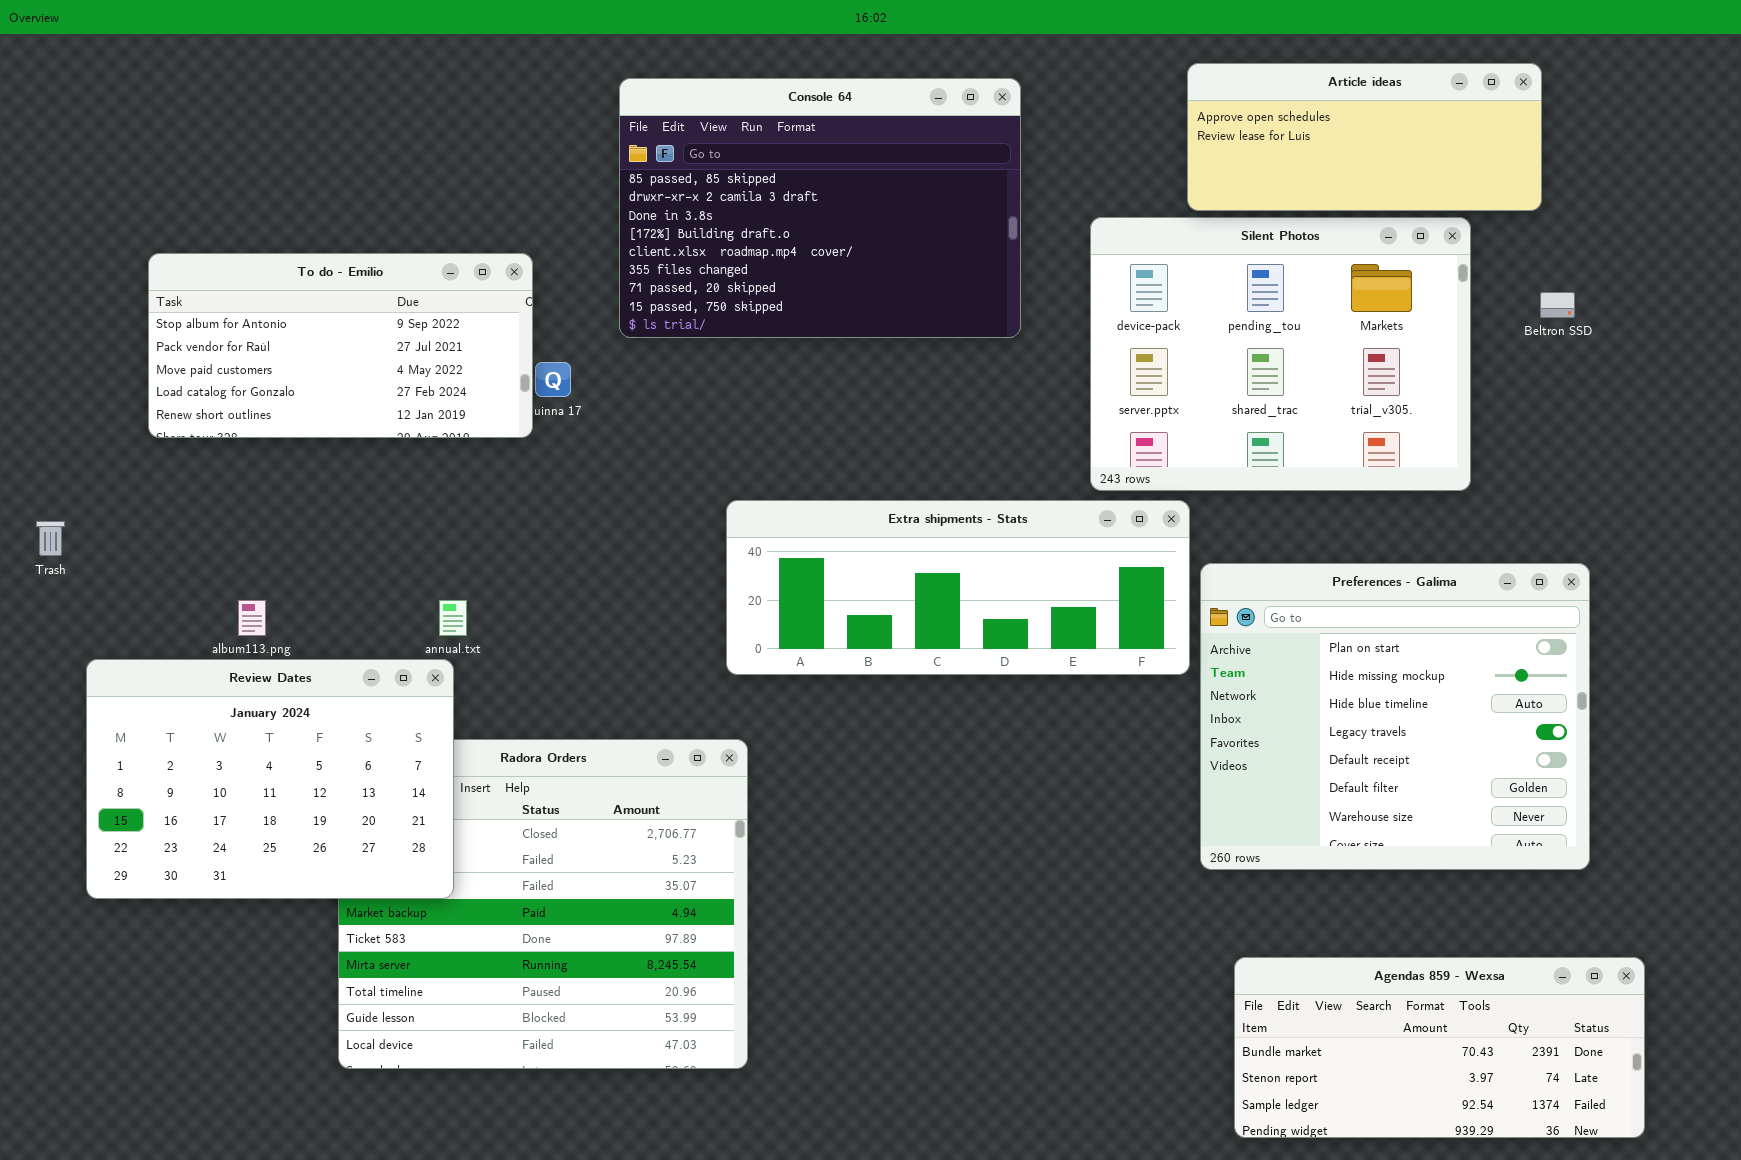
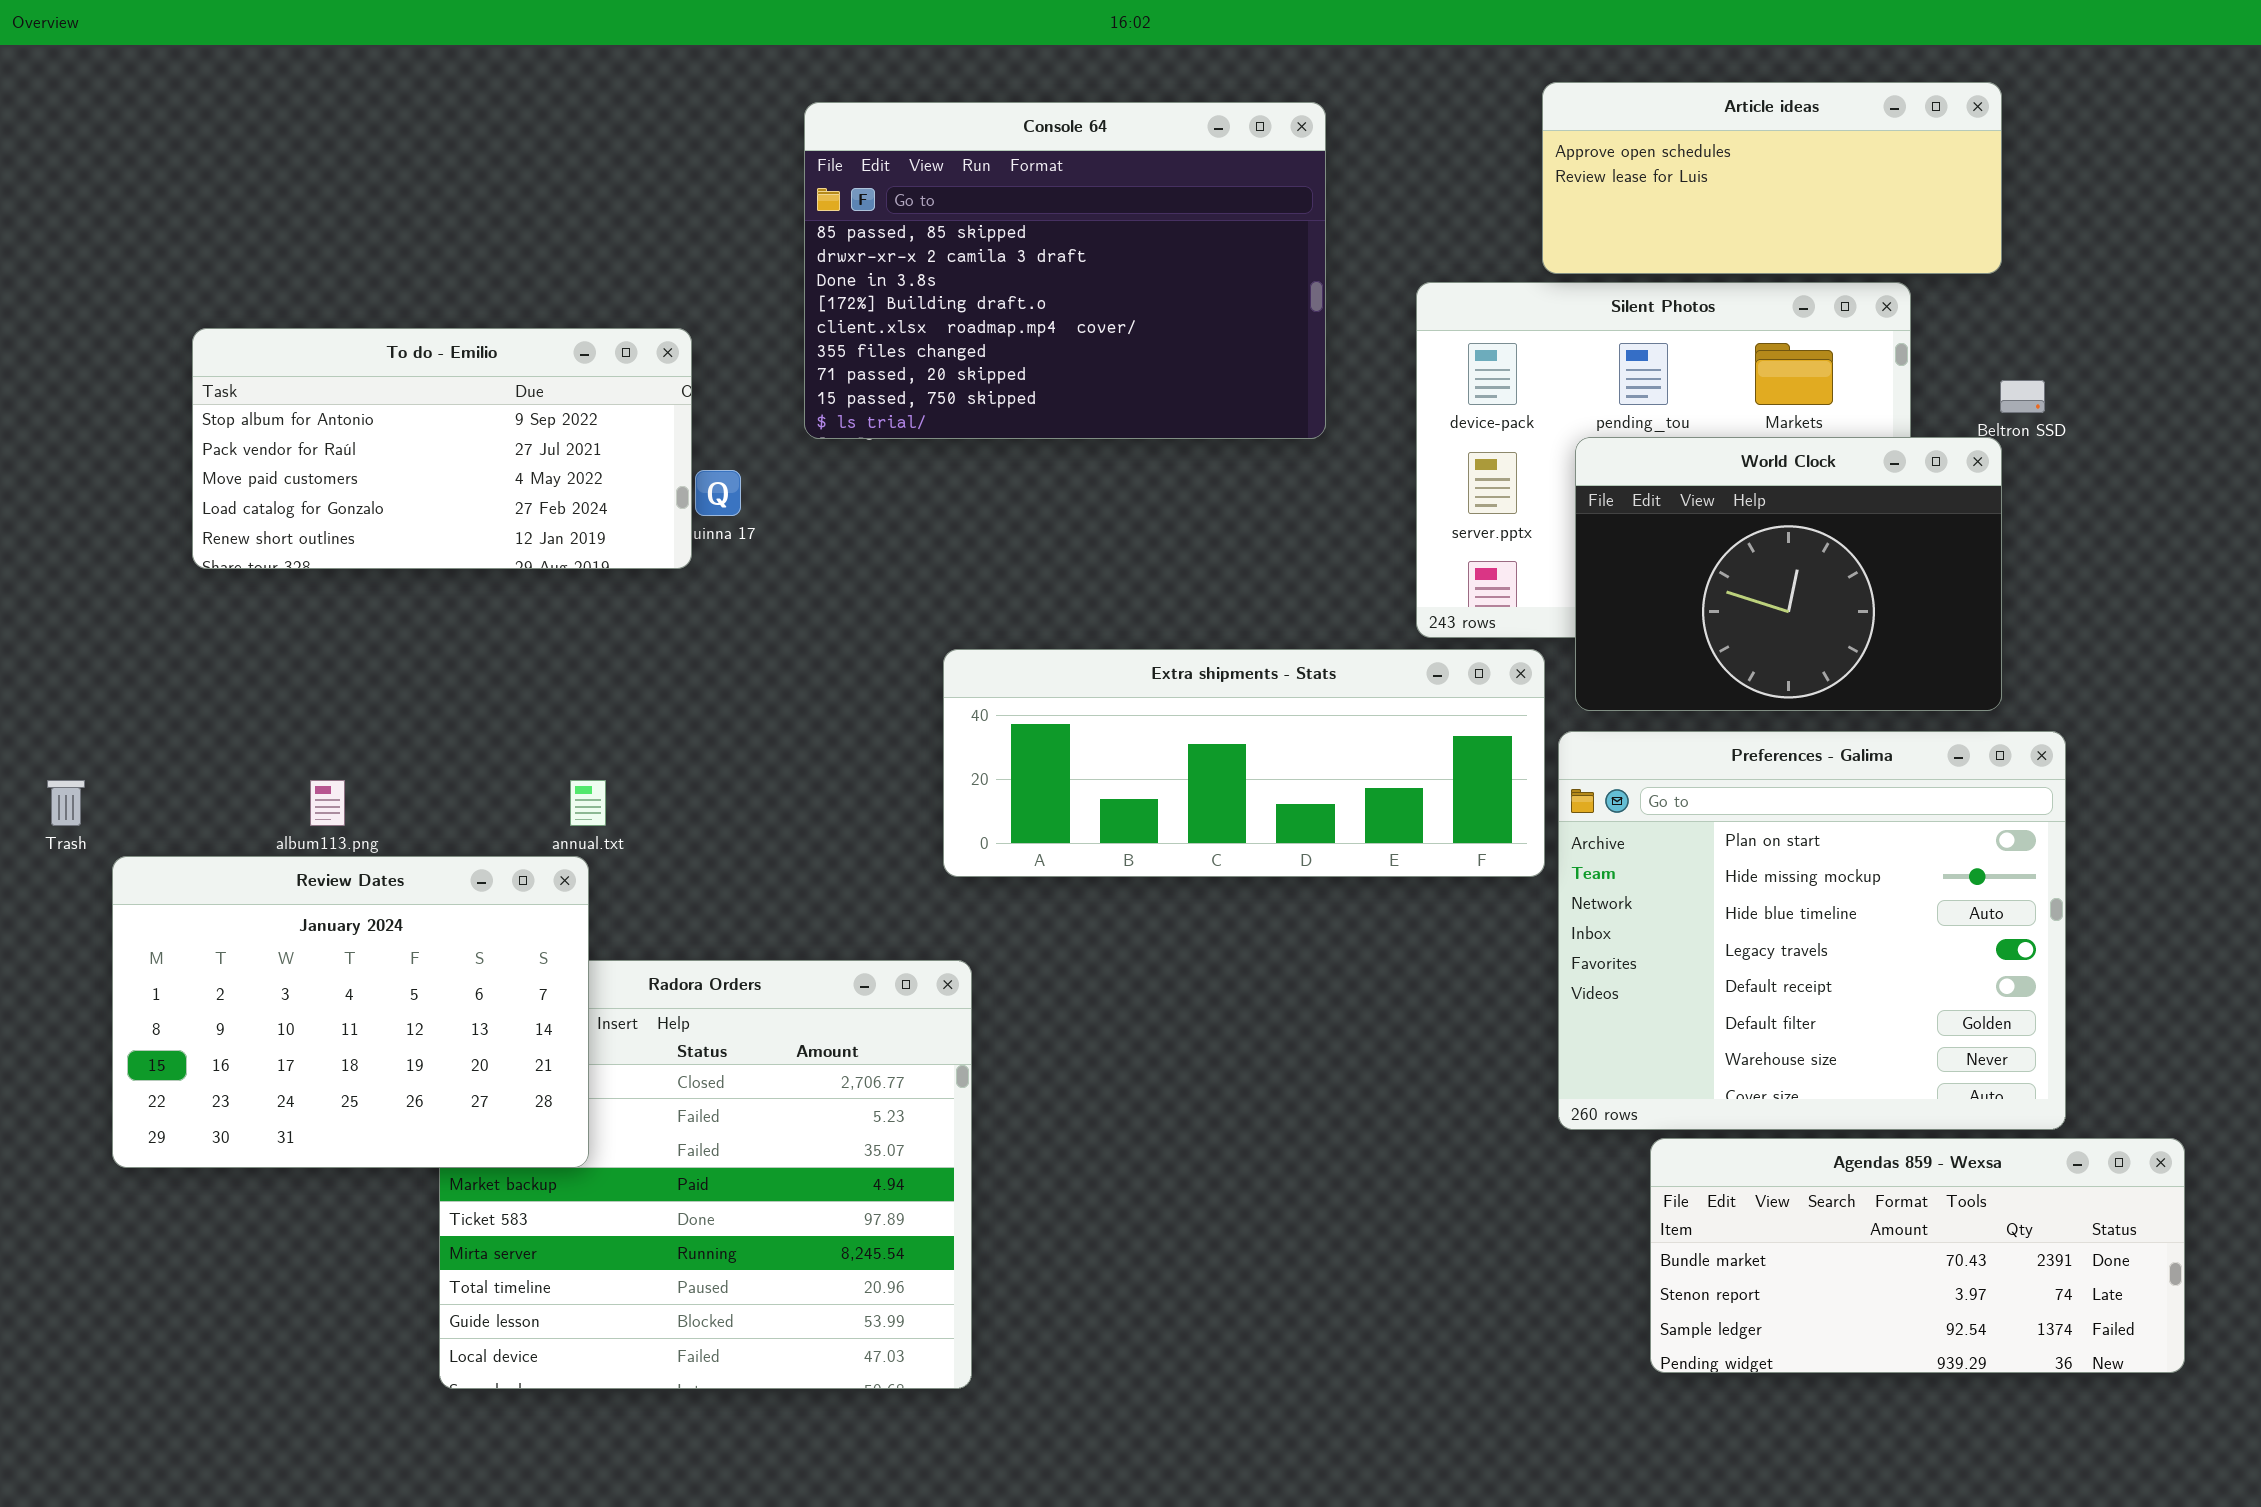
World Clock: none -> [1575,437,2002,711], opened
Trash: [36,521,65,556] -> [47,780,85,826], moved
Agendas 859 - Wexsa: [1234,957,1645,1138] -> [1650,1138,2185,1373], moved

